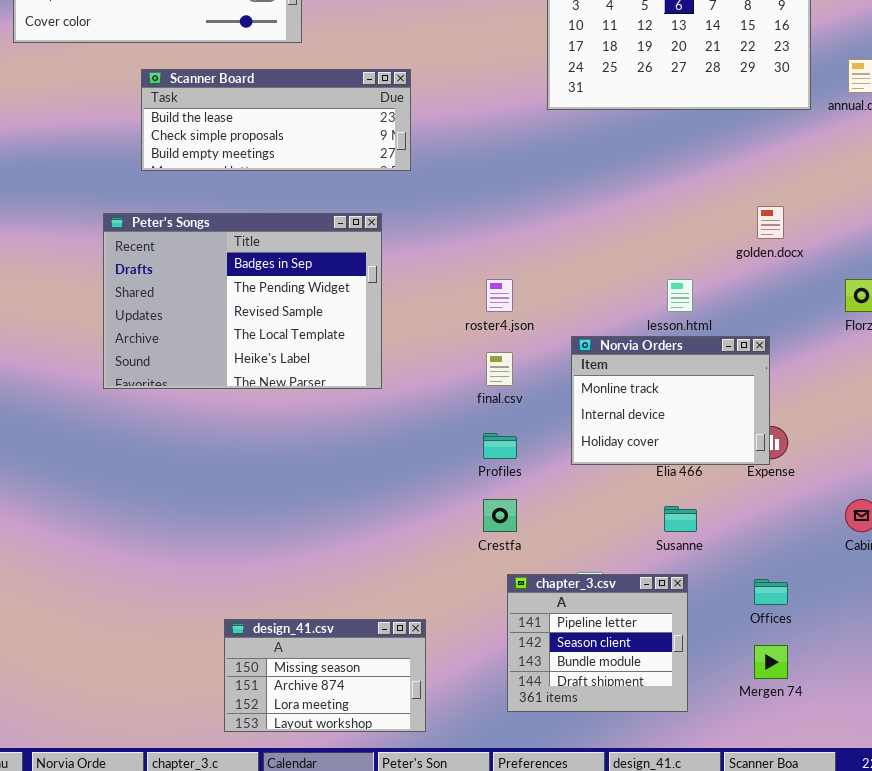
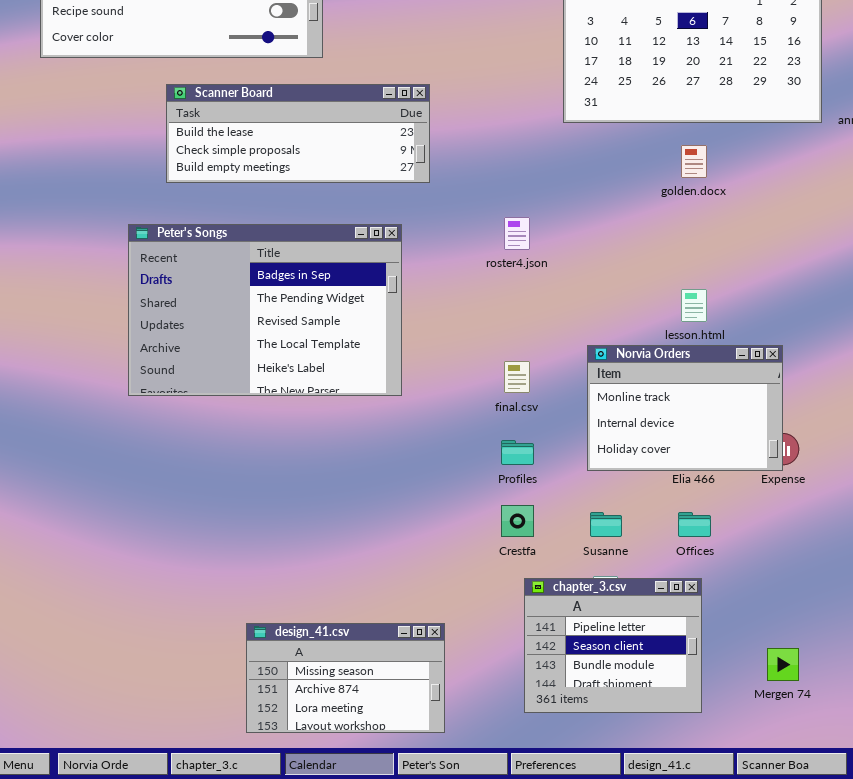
golden.docx: [757,206,784,239] -> [681,145,707,178], moved
roster4.json: [486,279,513,312] -> [504,217,530,250], moved
Susanne: [664,506,697,532] -> [590,512,622,537], moved
Offices: [754,579,788,605] -> [678,512,711,537], moved

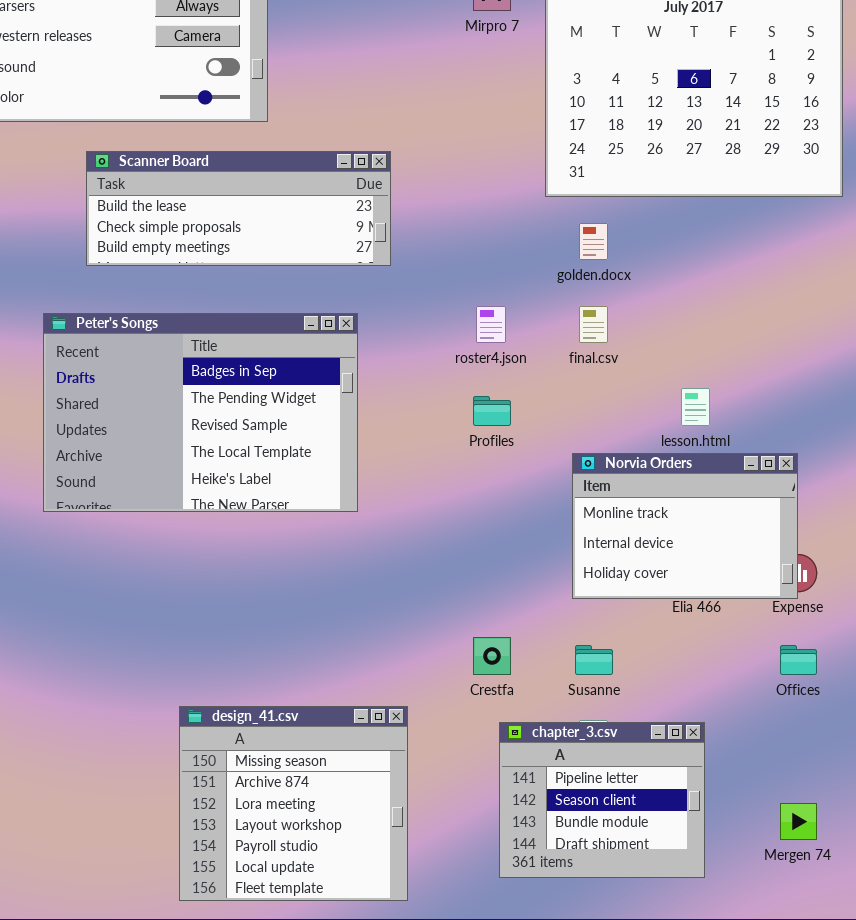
golden.docx: [681,145,707,178] -> [579,223,608,260], moved
final.csv: [504,361,530,393] -> [579,306,608,343], moved
Profiles: [501,440,534,465] -> [473,396,511,426], moved
Offices: [678,512,711,537] -> [780,645,817,675], moved
design_41.csv: [246,623,445,733] -> [179,706,408,901], resized

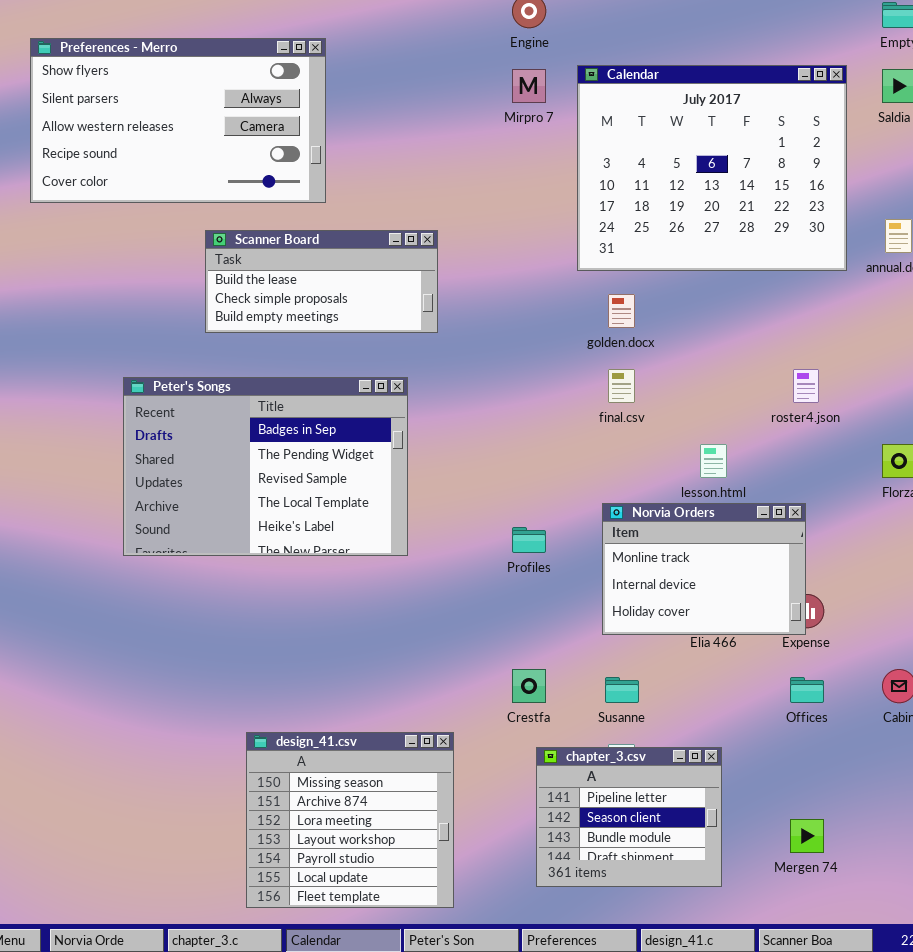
Scanner Board: [86,151,391,266] -> [205,230,438,333], resized
roster4.json: [476,306,506,343] -> [793,369,819,403], moved
Profiles: [473,396,511,426] -> [512,527,546,553], moved

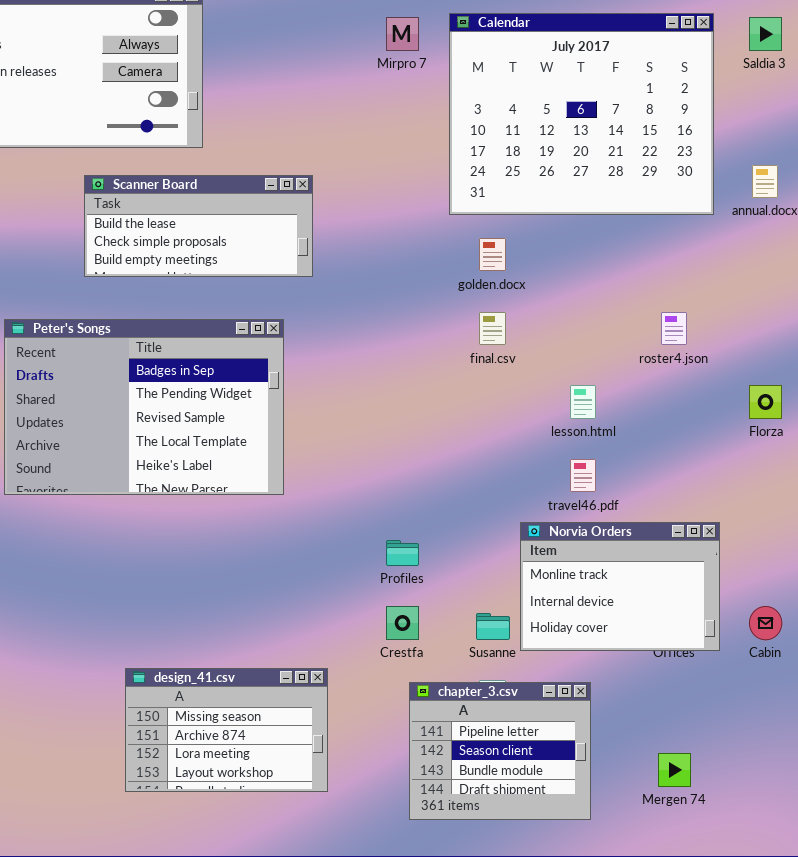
Norvia Orders: [602,503,806,635] -> [520,522,720,651], moved
Profiles: [512,527,546,553] -> [386,540,419,566], moved
design_41.csv: [246,732,454,908] -> [125,668,328,792], resized

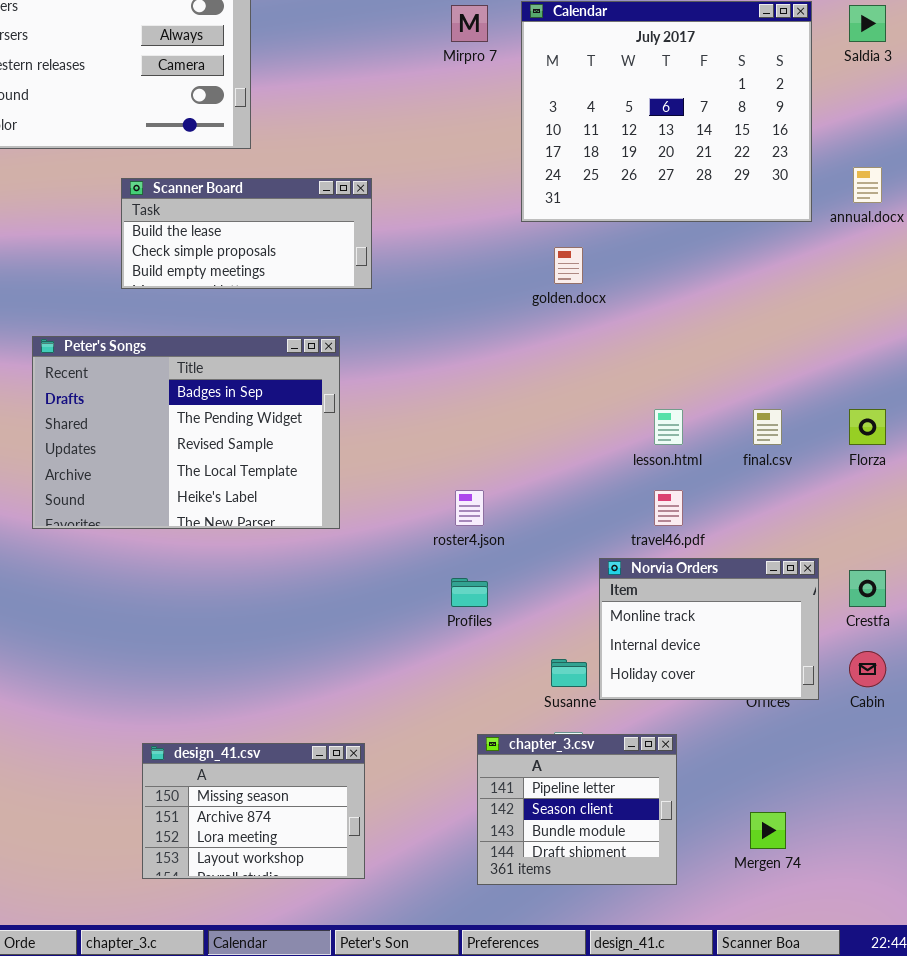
final.csv: [479,312,506,345] -> [753,409,782,445], moved
roster4.json: [661,312,687,345] -> [455,490,484,526], moved
Crestfa: [386,606,419,640] -> [849,570,886,607], moved
design_41.csv: [125,668,328,792] -> [142,743,365,879], moved

